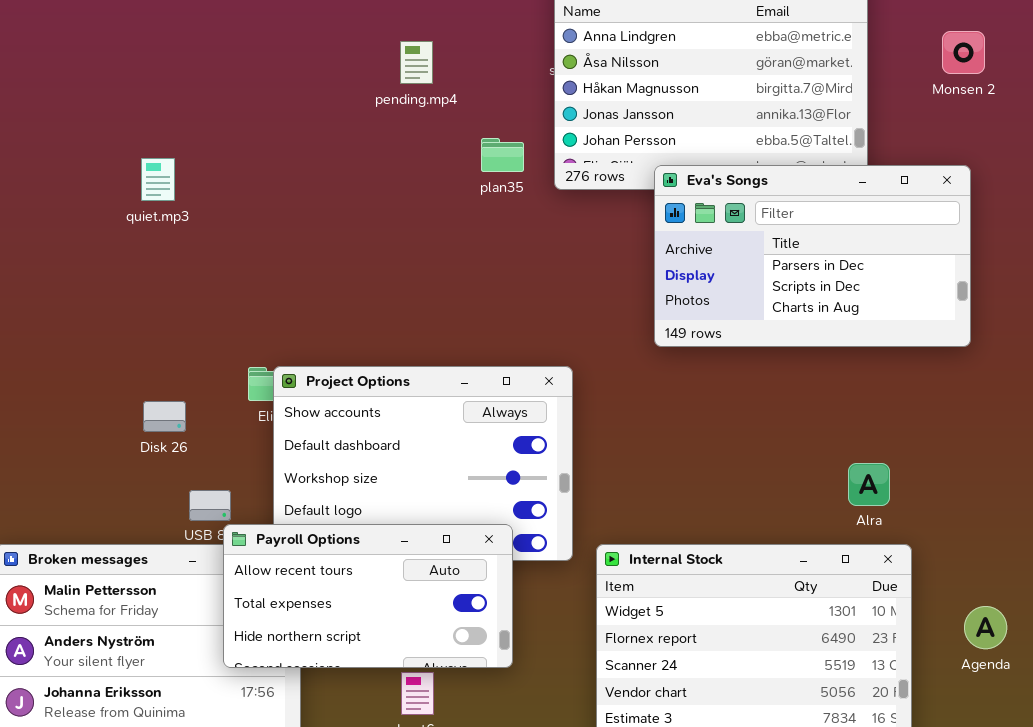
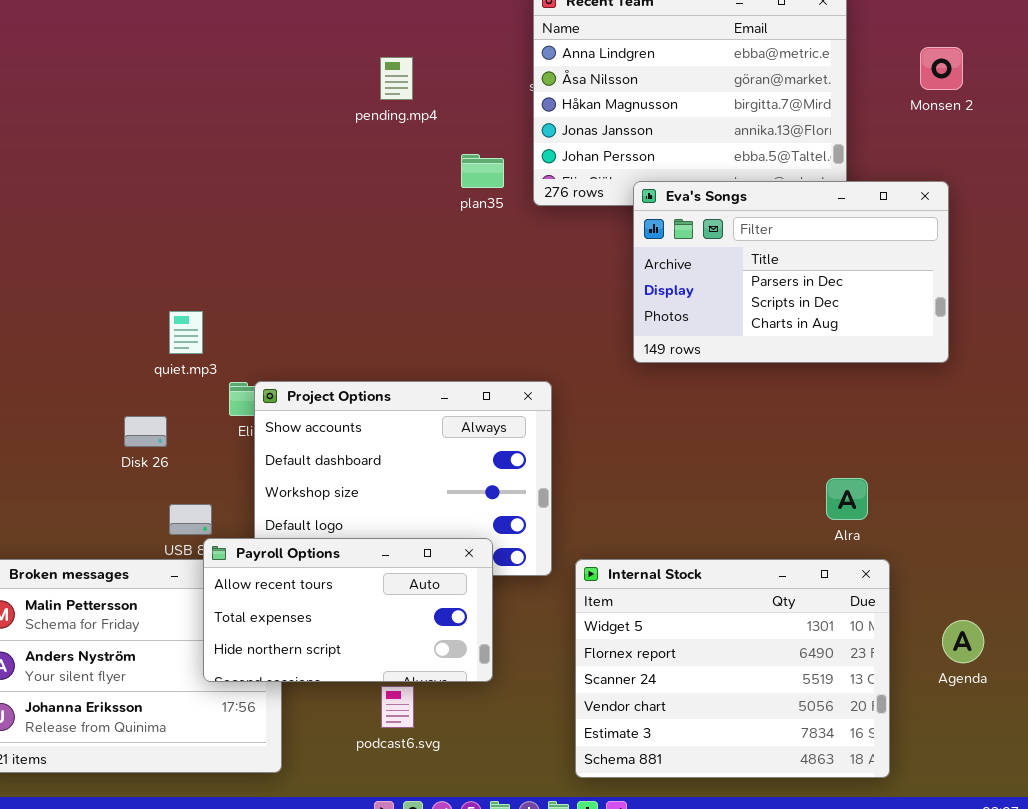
quiet.mp3: [141,158,175,201] -> [169,311,203,354], moved

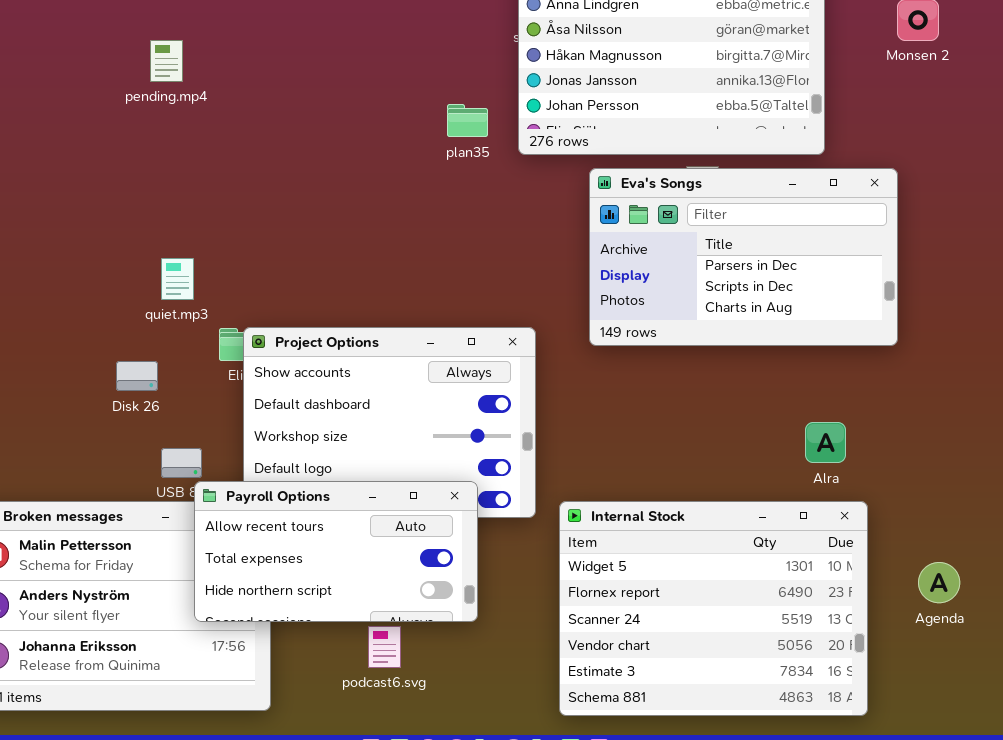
pending.mp4: [380,57,413,100] -> [150,40,183,82], moved
Eva's Songs: [633,181,949,363] -> [589,168,898,346], moved

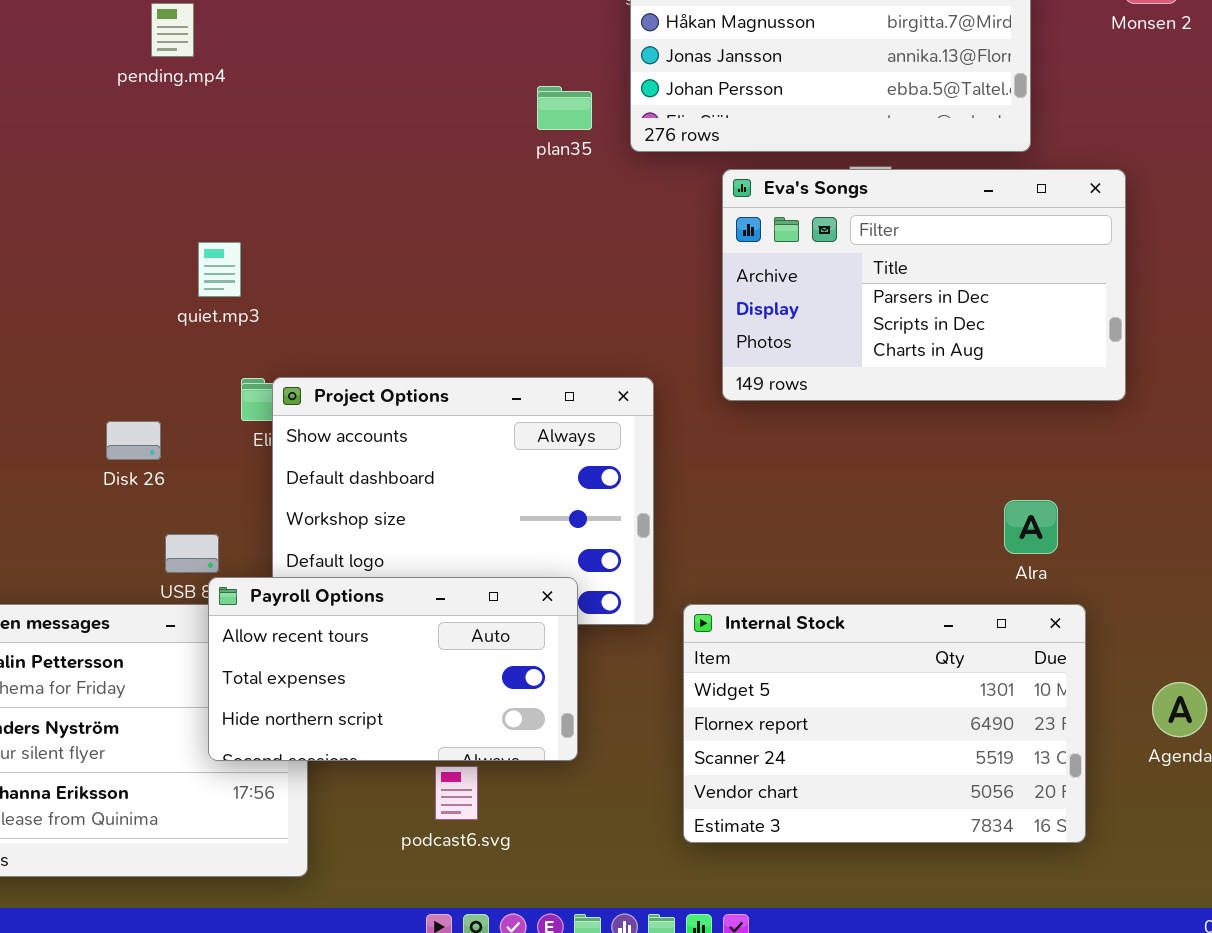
quiet.mp3: [161,258,194,300] -> [198,242,241,297], moved
Internal Stock: [559,501,868,716] -> [683,604,1086,843], resized

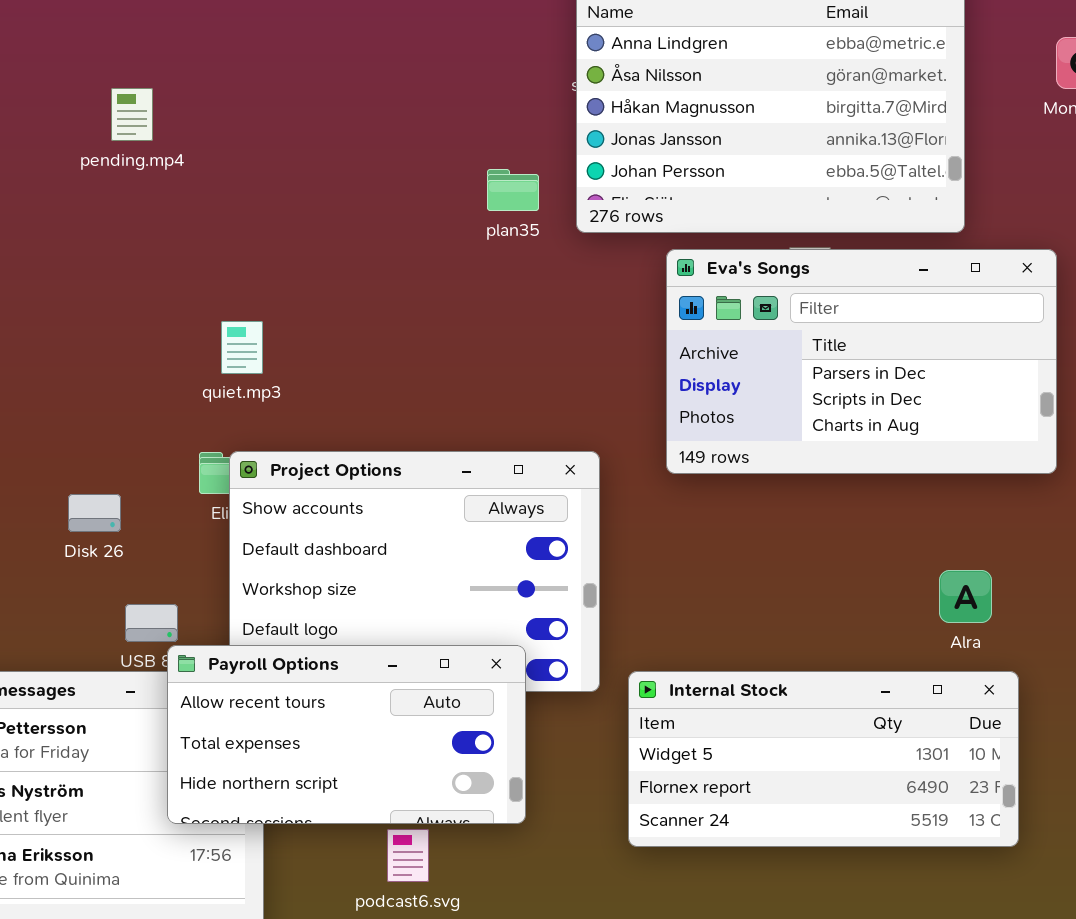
quiet.mp3: [198,242,241,297] -> [221,321,263,374], moved
Internal Stock: [683,604,1086,843] -> [628,671,1019,847], resized

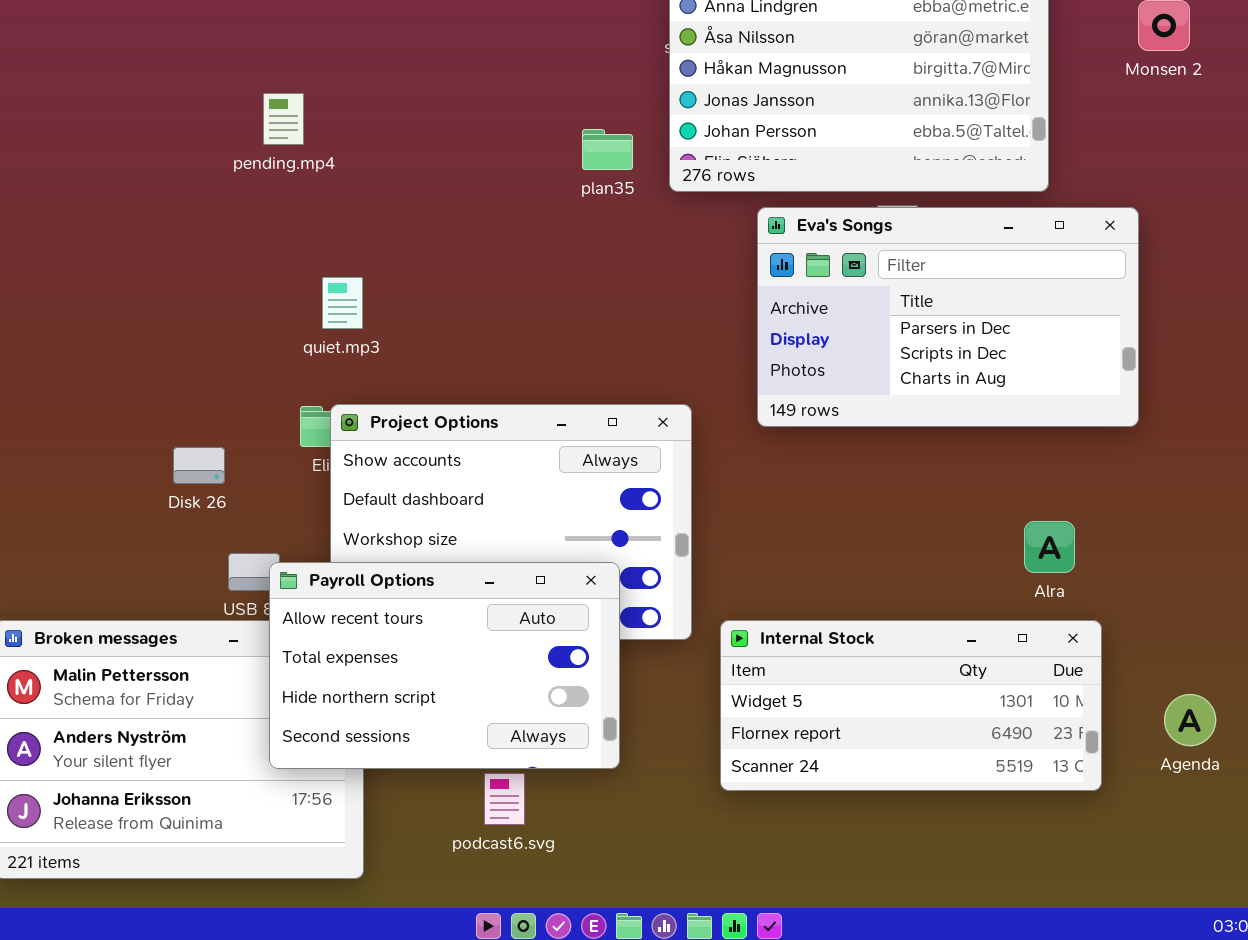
pending.mp4: [111,88,153,141] -> [263,93,304,145], moved
Payroll Options: [167,645,526,824] -> [269,562,620,769], resized

